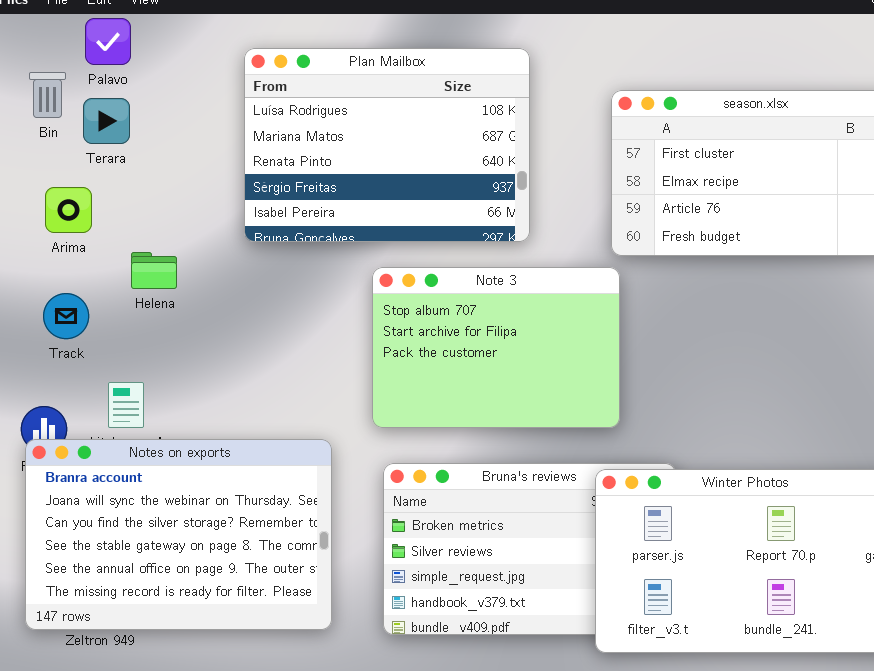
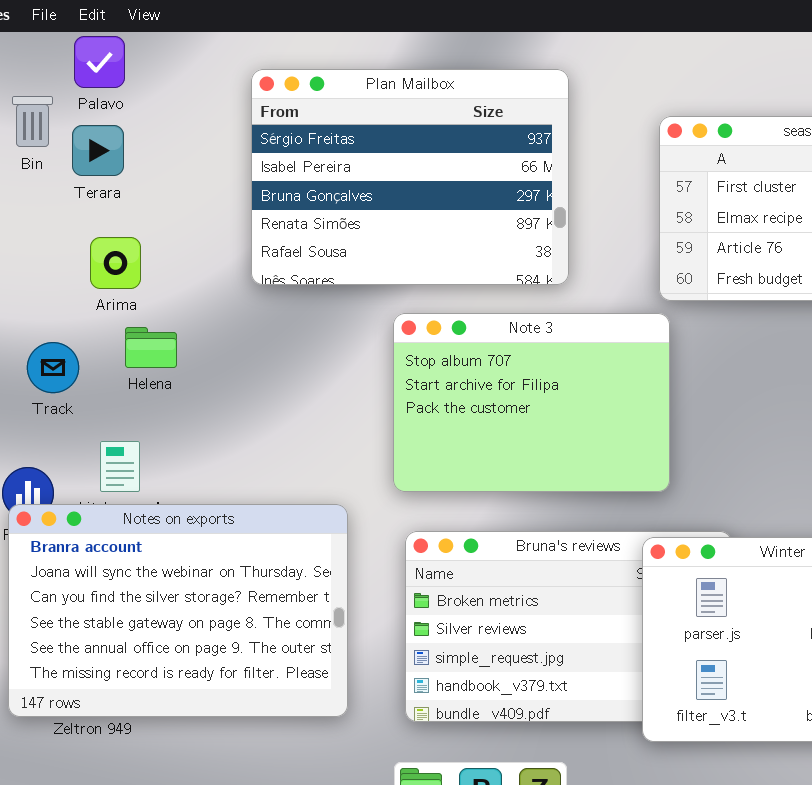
Plan Mailbox: [244,48,530,242] -> [251,69,569,285], scrolled down 3 rows
Arima: [45,187,92,233] -> [90,237,141,289], moved
Helena: [131,252,177,289] -> [125,327,177,368], moved

